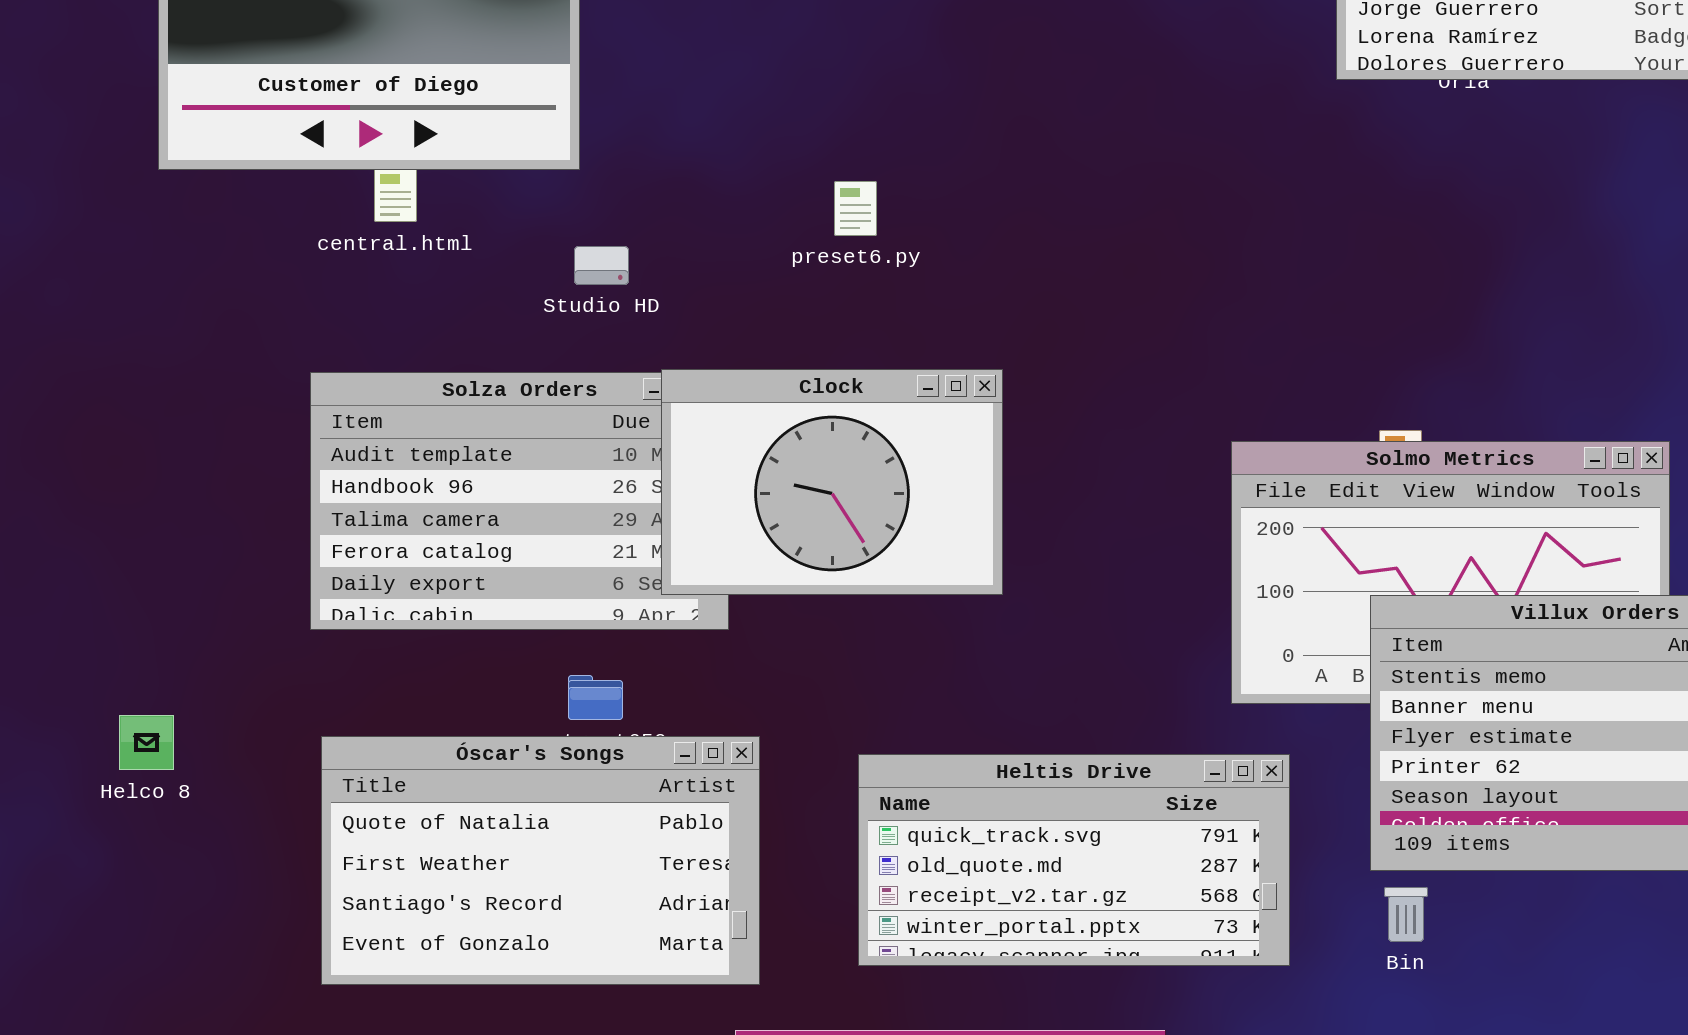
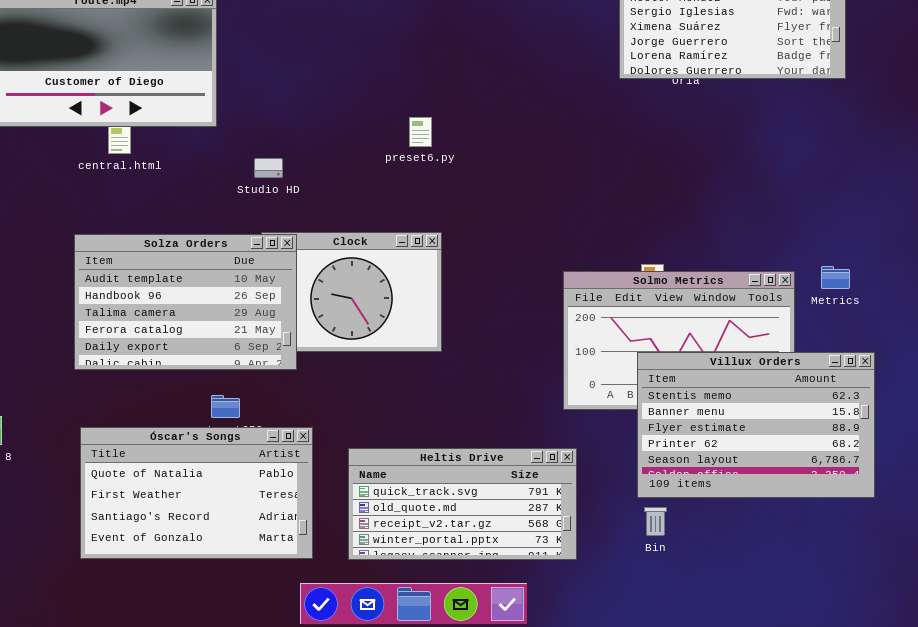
preset6.py: [834,181,877,236] -> [409,117,432,147], moved
Studio HD: [574,246,629,285] -> [254,158,283,178], moved
Solza Orders: [310,372,729,630] -> [74,234,297,370], raised
Heltis Drive: [858,754,1290,966] -> [348,448,577,560], moved

